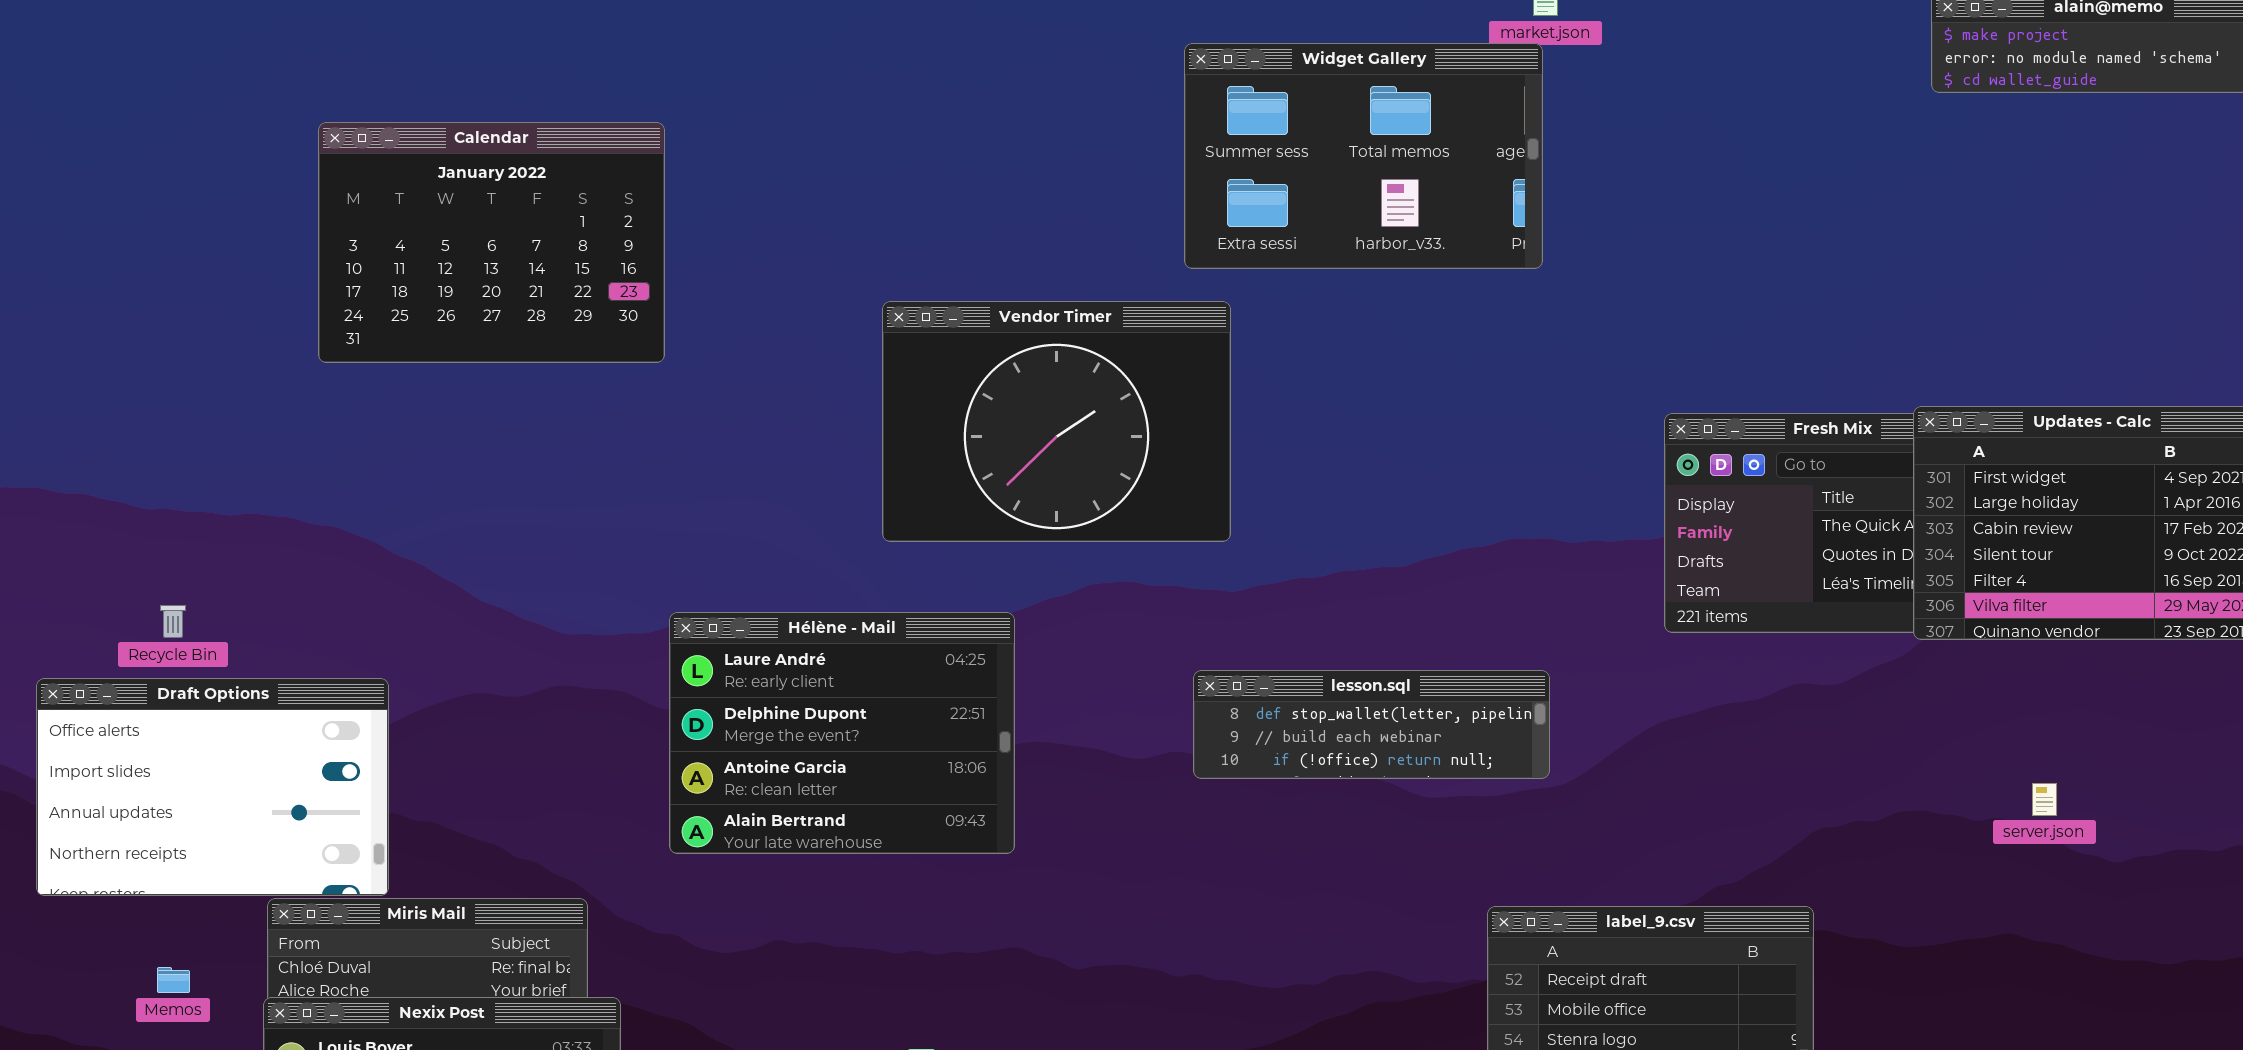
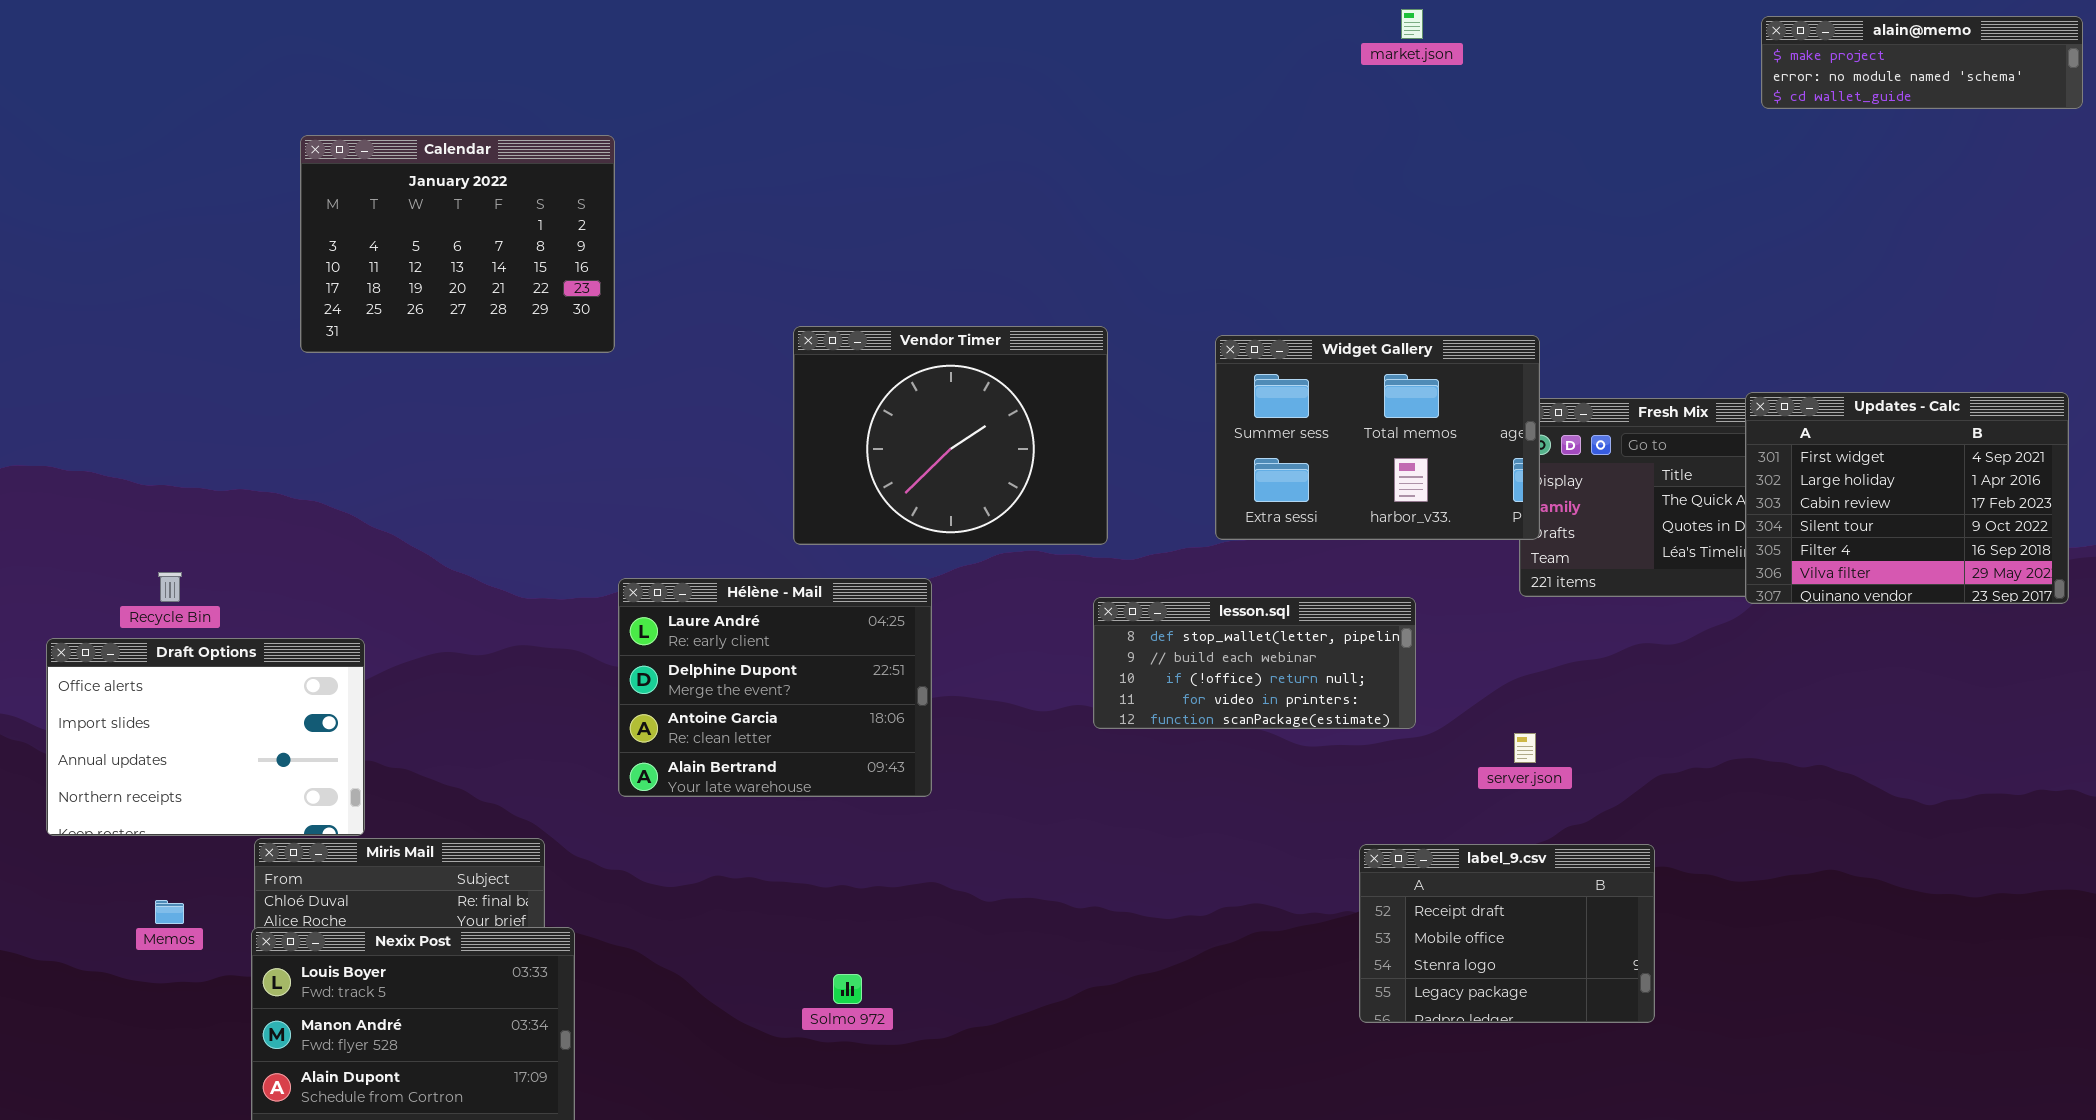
Widget Gallery: [1184,43,1543,269] -> [1215,335,1540,540], moved
Vendor Timer: [882,301,1231,542] -> [793,326,1108,545], moved
lesson.sql: [1193,670,1550,779] -> [1093,597,1416,729], resized
server.json: [2032,783,2057,816] -> [1514,733,1536,763], moved

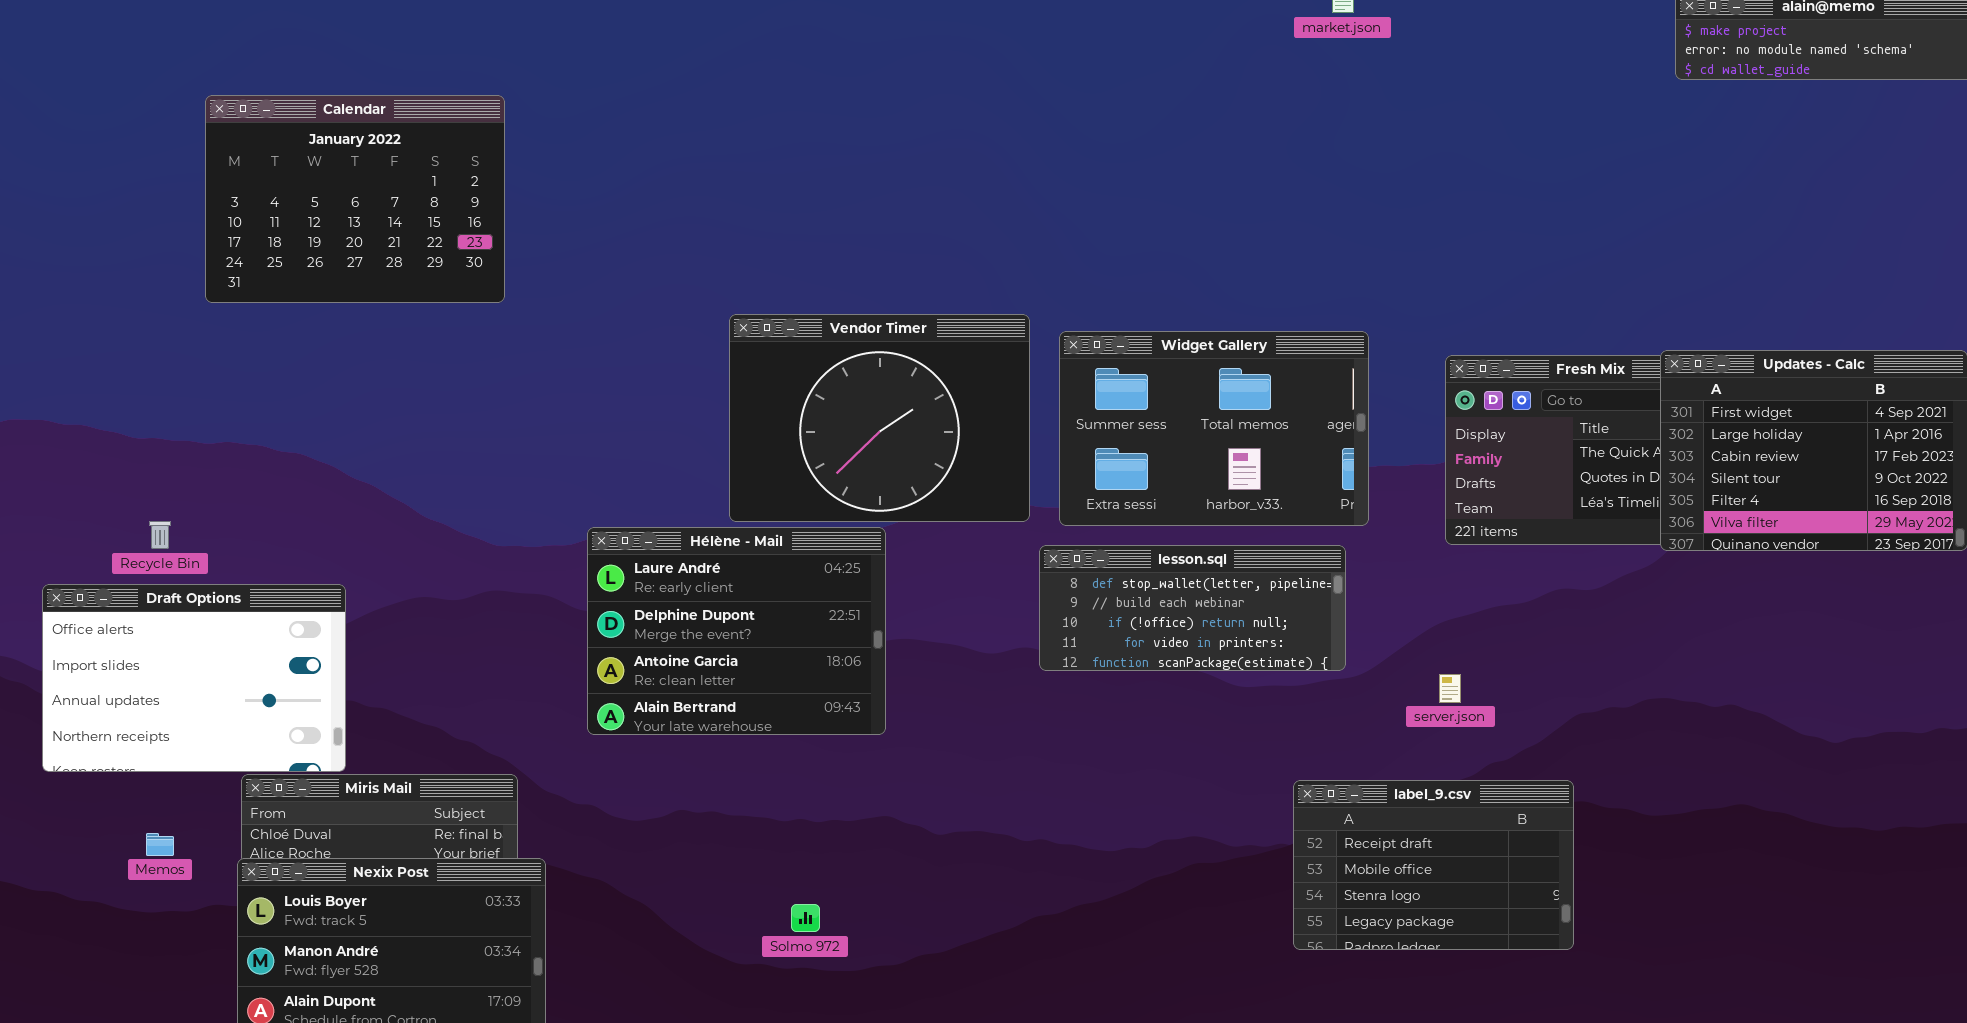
Calendar: [300,135,615,353] -> [205,95,505,303], moved
Vendor Timer: [793,326,1108,545] -> [729,314,1030,522], moved
Widget Gallery: [1215,335,1540,540] -> [1059,331,1369,526], moved

